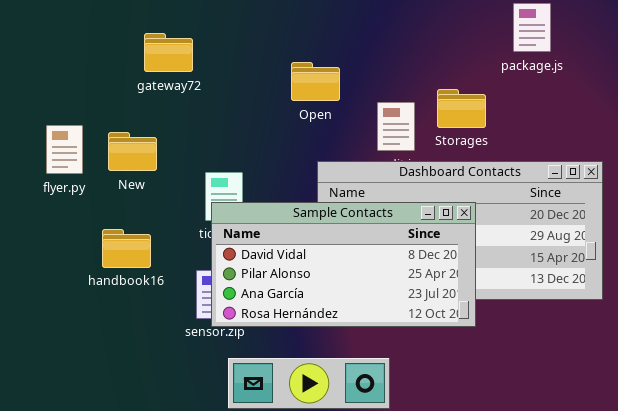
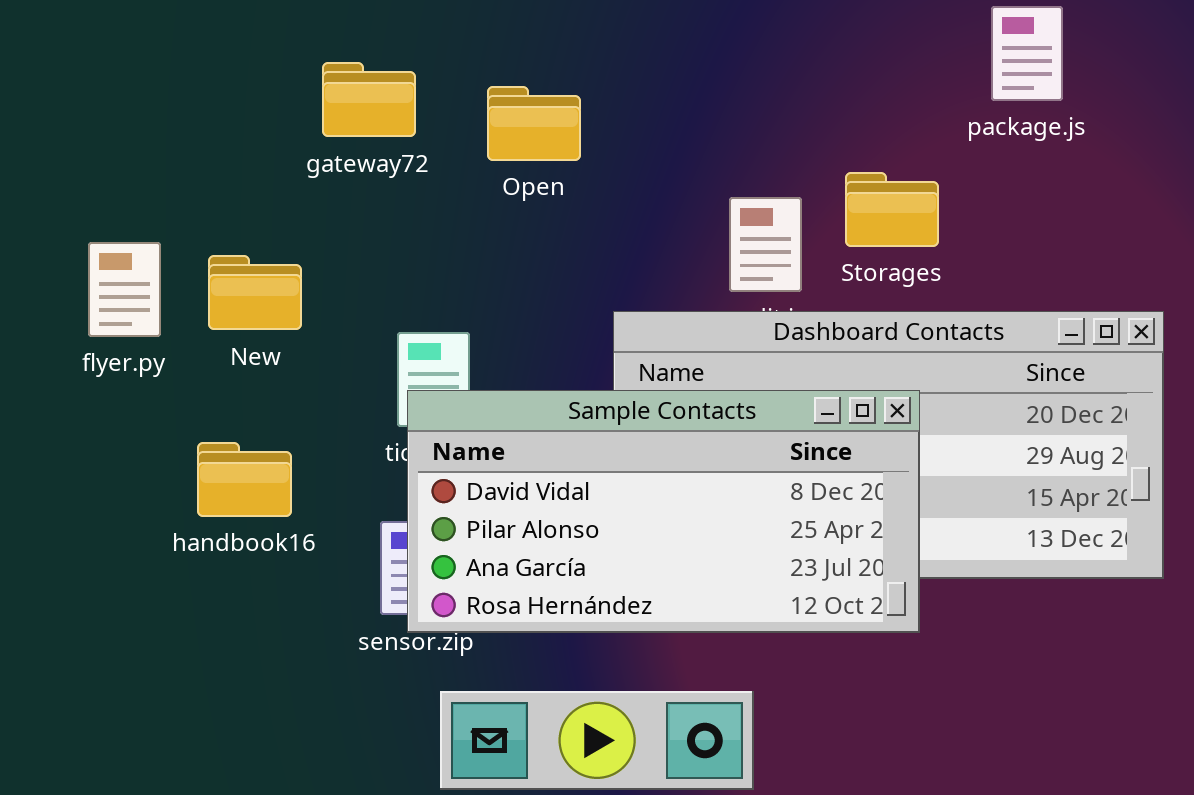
gateway72: [144,33,193,72] -> [322,62,416,137], moved
Open: [291,62,340,101] -> [487,86,581,161], moved

